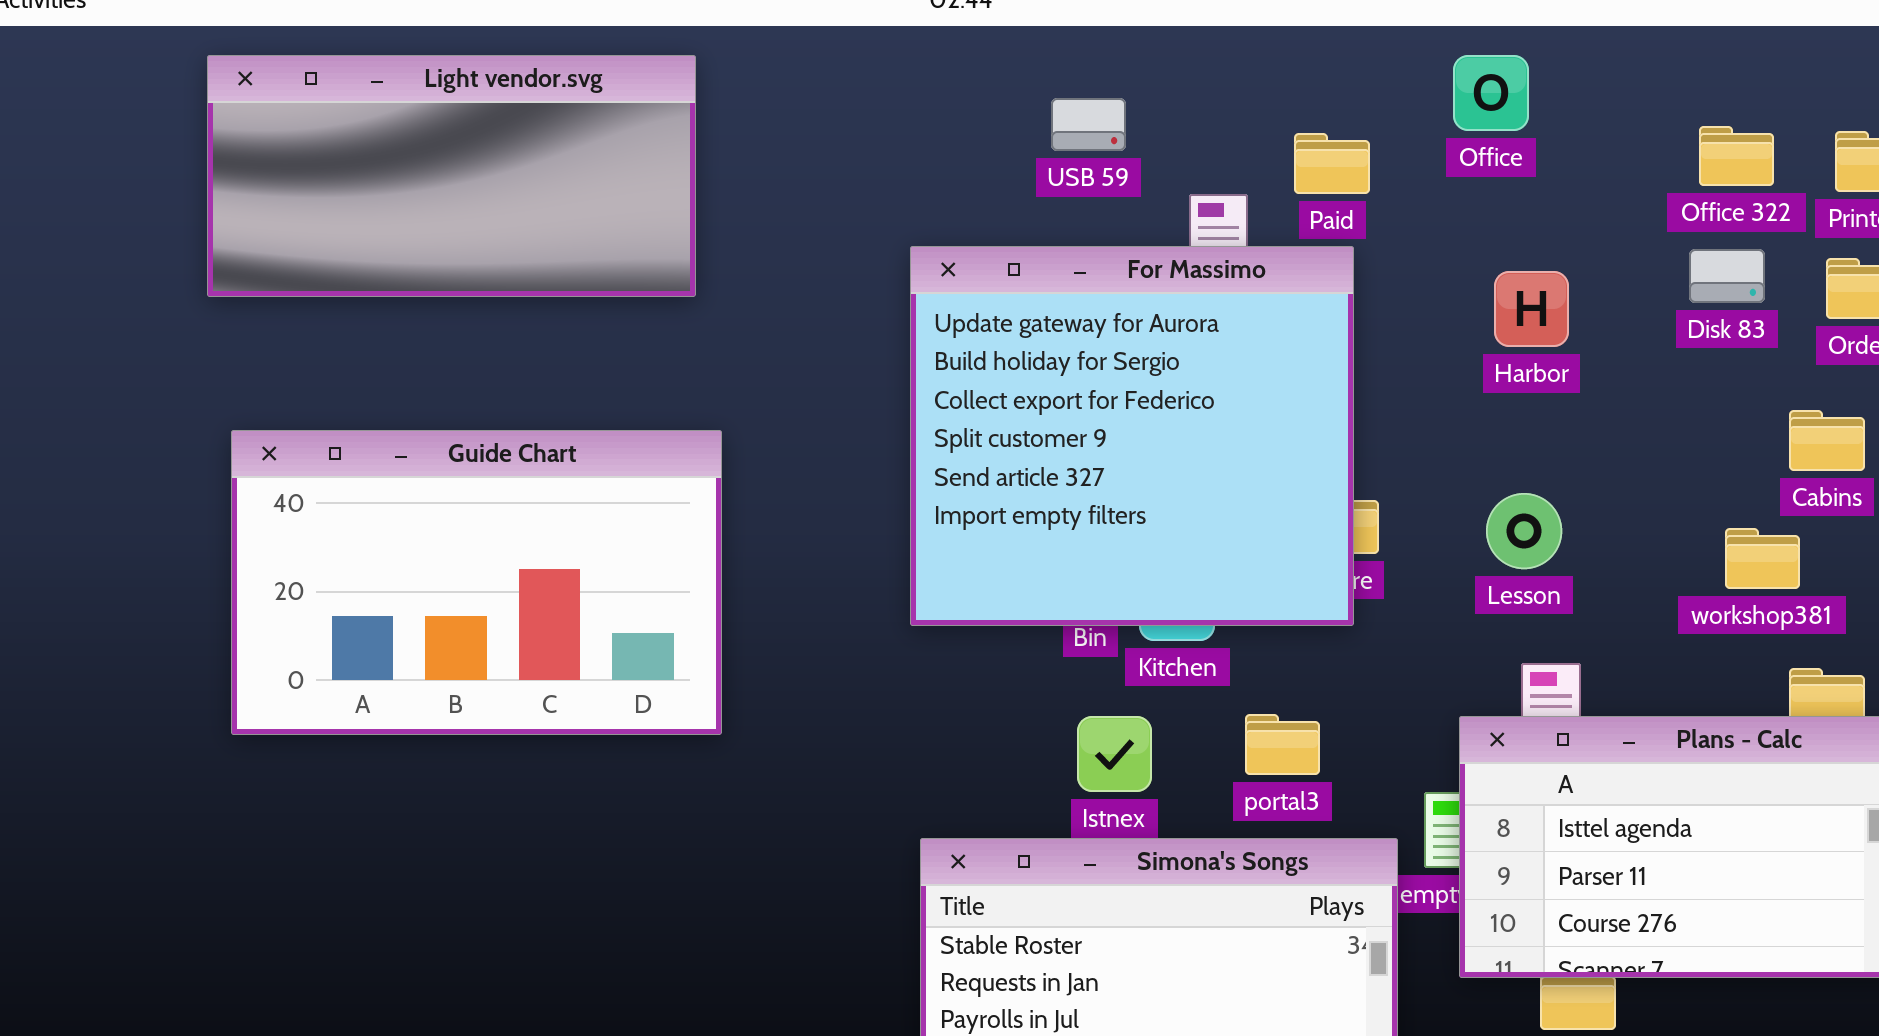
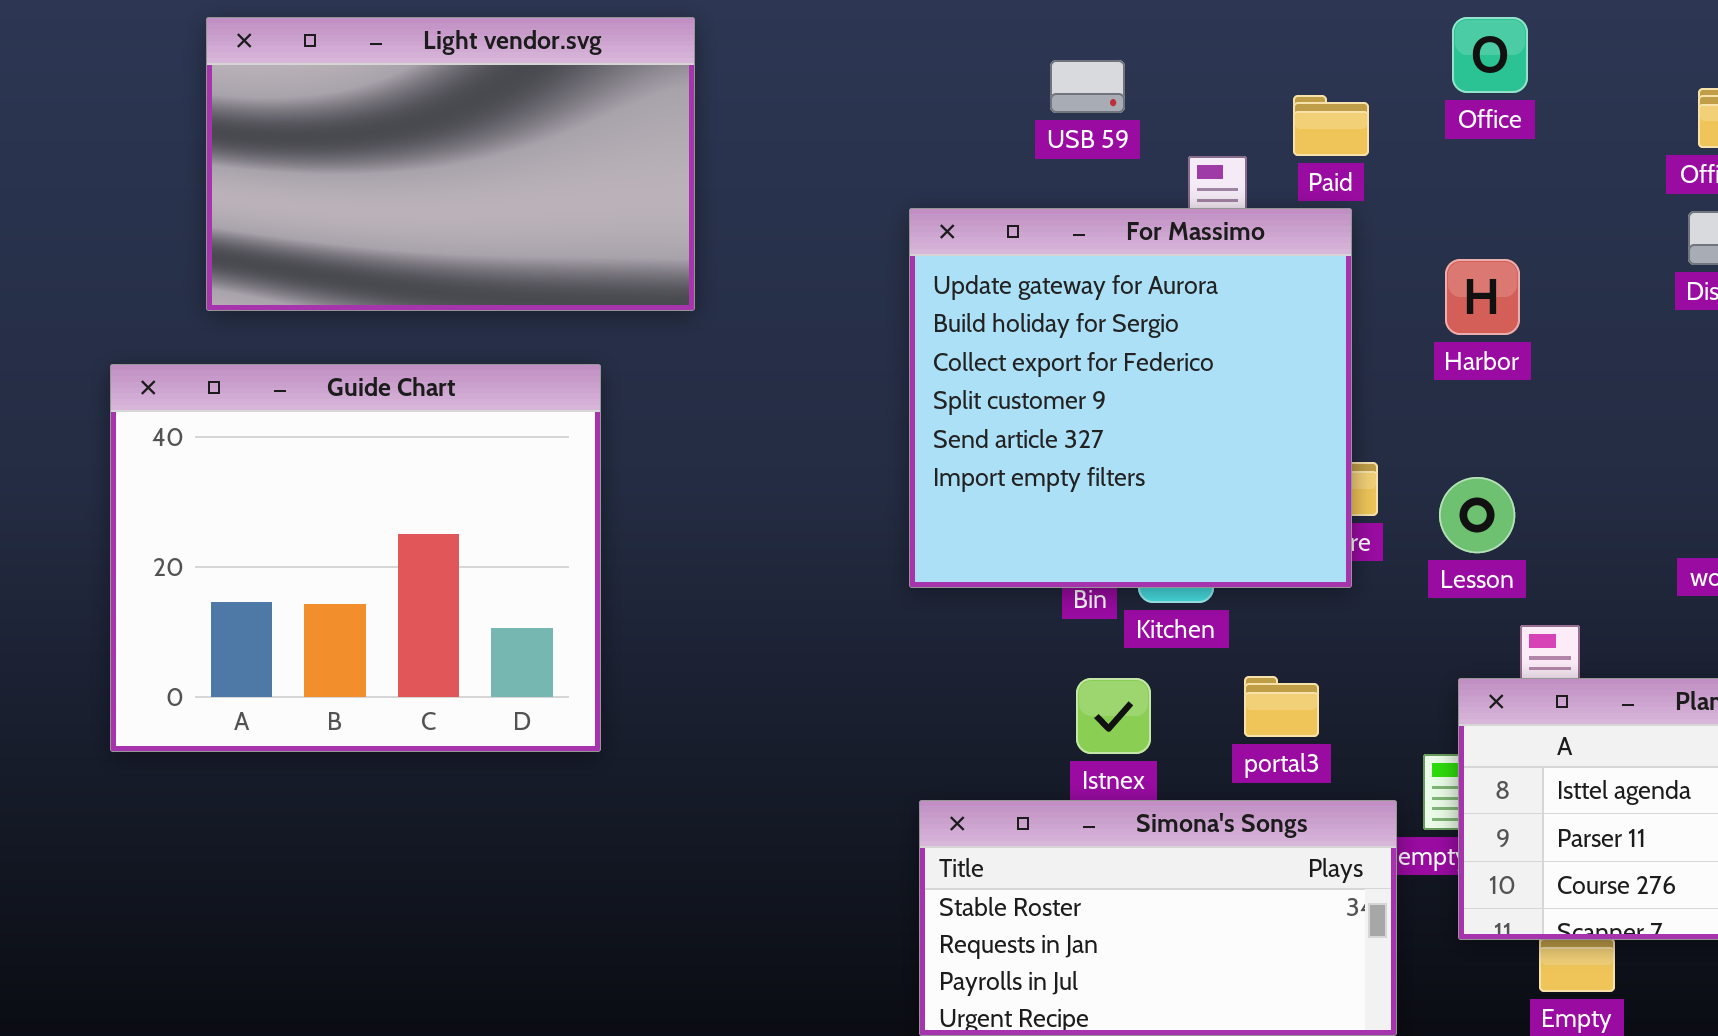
Light vendor.svg: [207,55,696,297] -> [206,17,695,311], resized
Harbor: [1494,271,1569,347] -> [1445,259,1520,335], moved
Guide Chart: [231,430,722,735] -> [110,364,601,752], moved, resized
Lesson: [1486,493,1562,569] -> [1439,477,1515,553], moved

